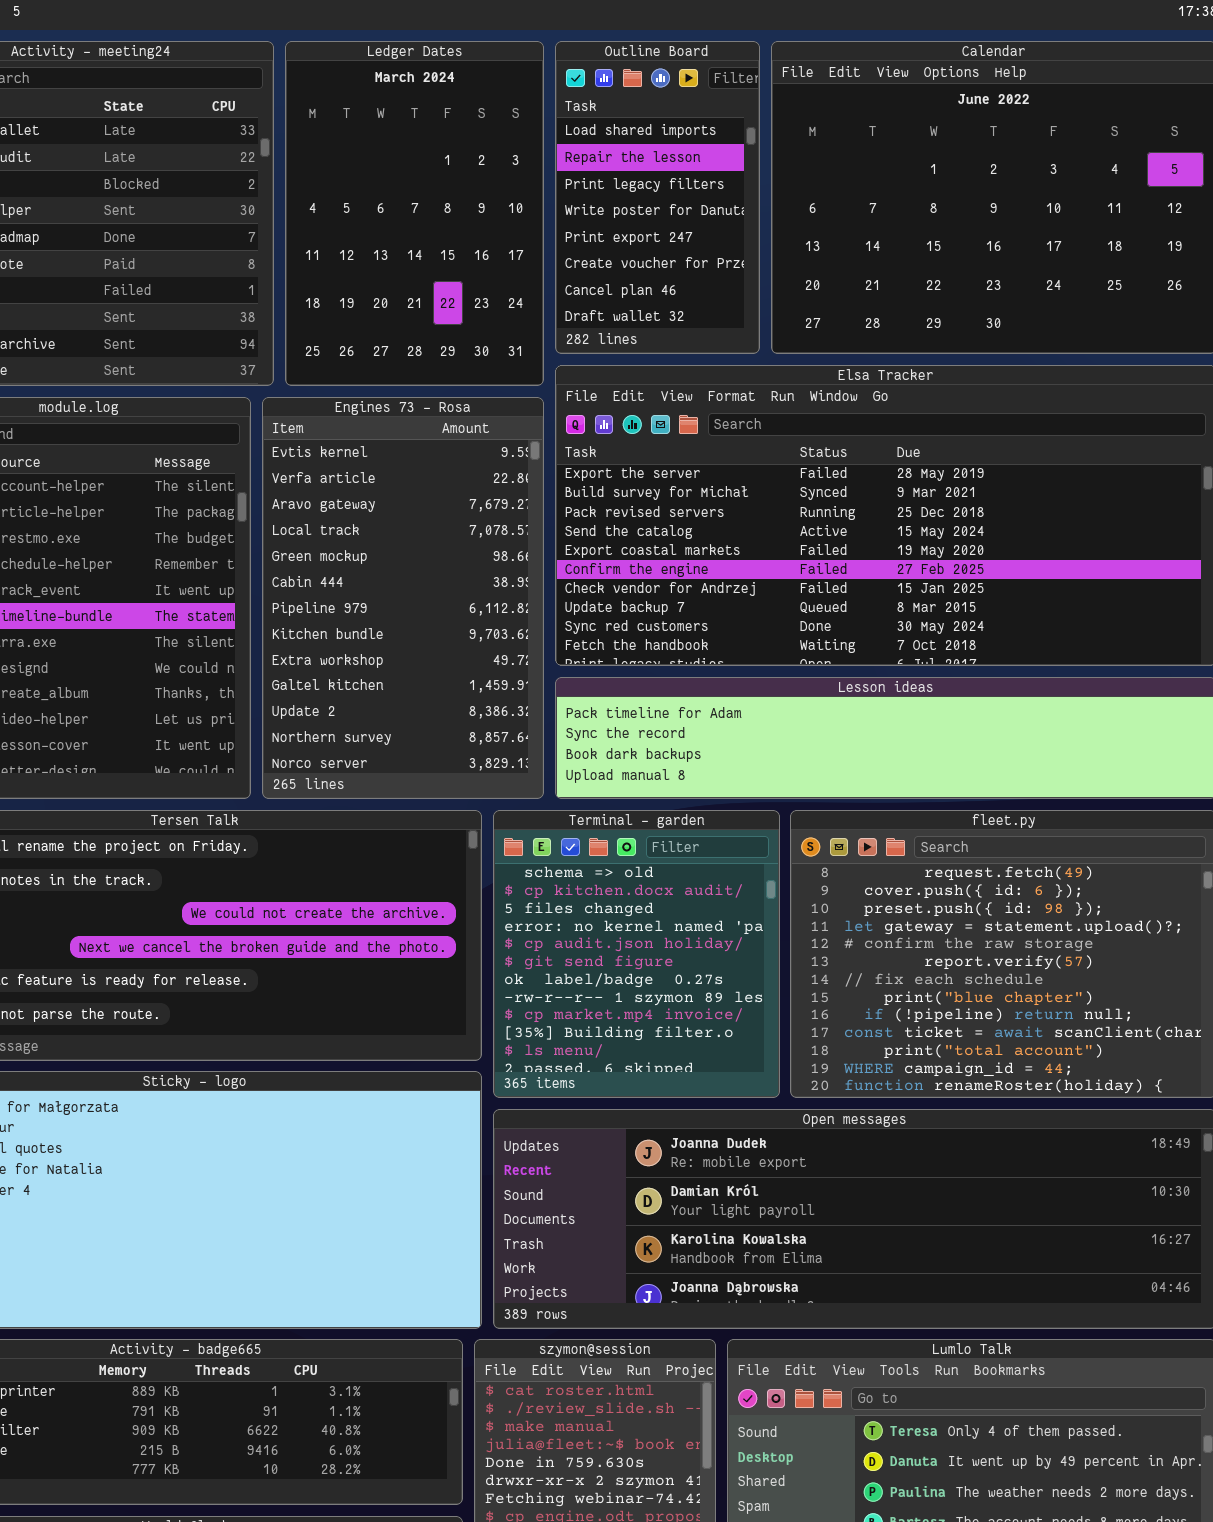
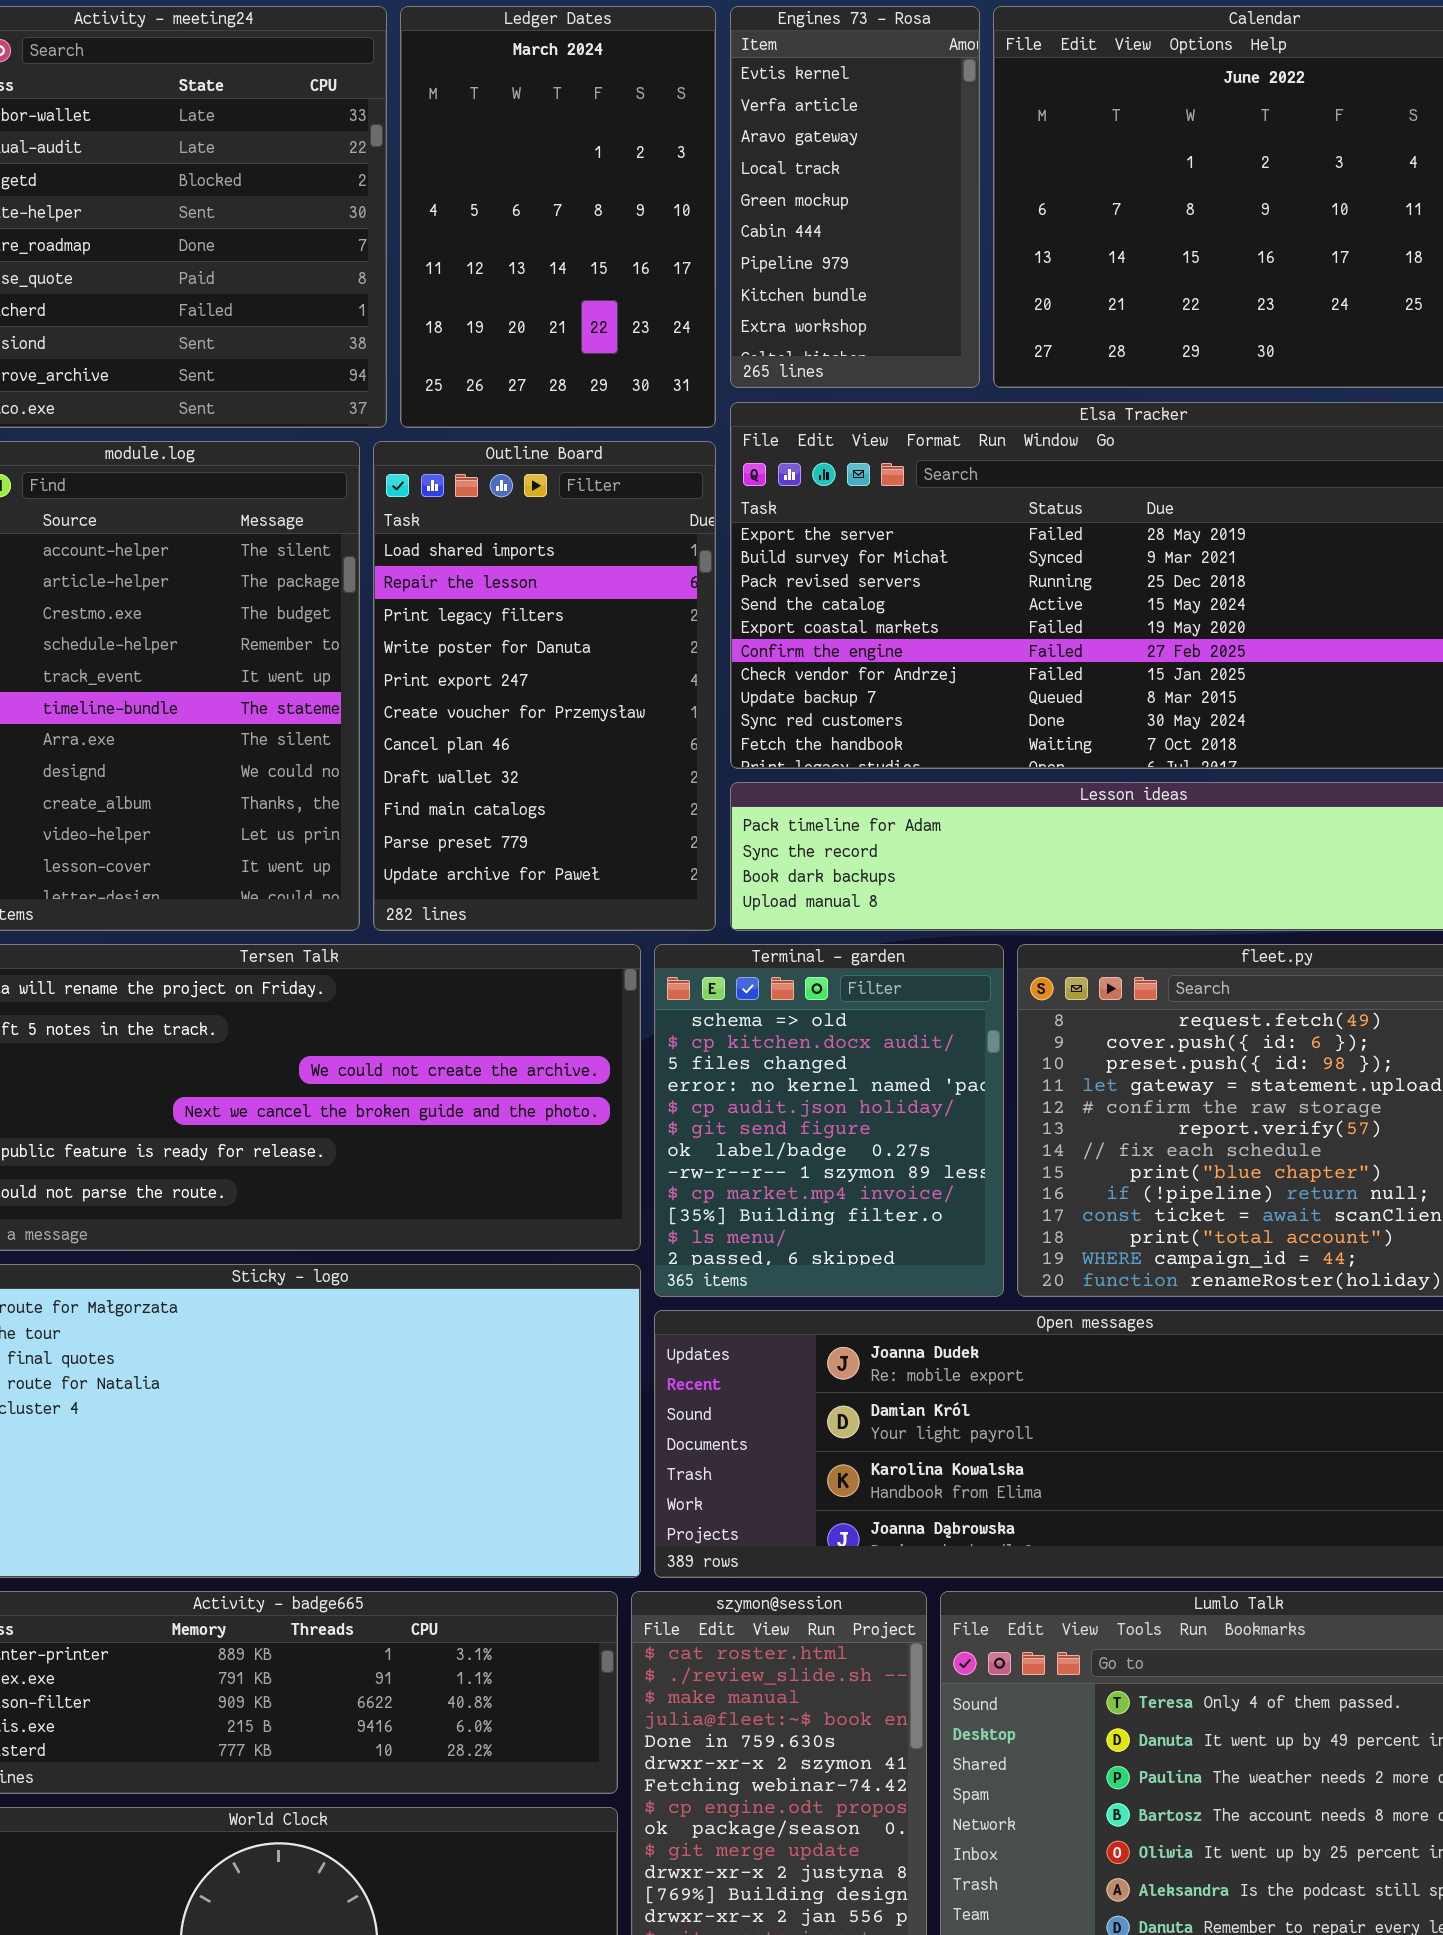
Outline Board: [555,41,760,354] -> [373,441,716,931], moved, resized
Engines 73 - Rosa: [262,397,544,799] -> [730,6,980,388], moved, resized

